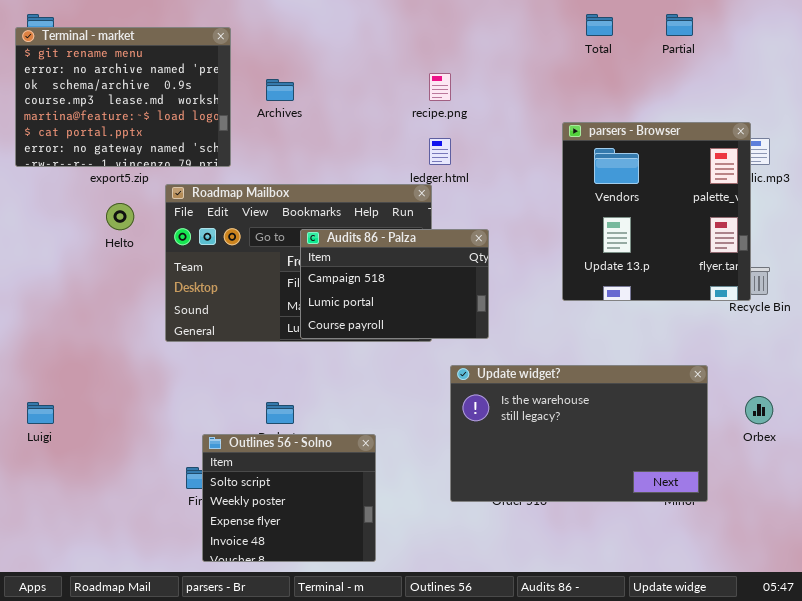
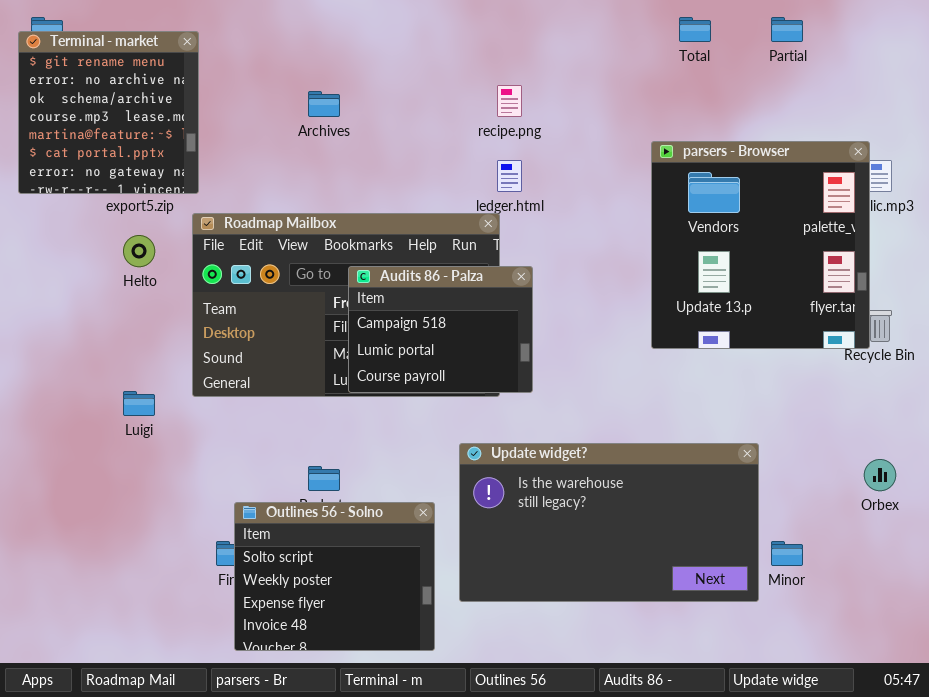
Terminal - market: [15,27,231,167] -> [18,31,199,194], resized
Audits 86 - Palza: [300,229,489,339] -> [348,266,533,393], resized
Update widget?: [450,365,708,502] -> [459,443,759,602], moved
Luigi: [27,402,54,424] -> [123,391,155,416], moved

